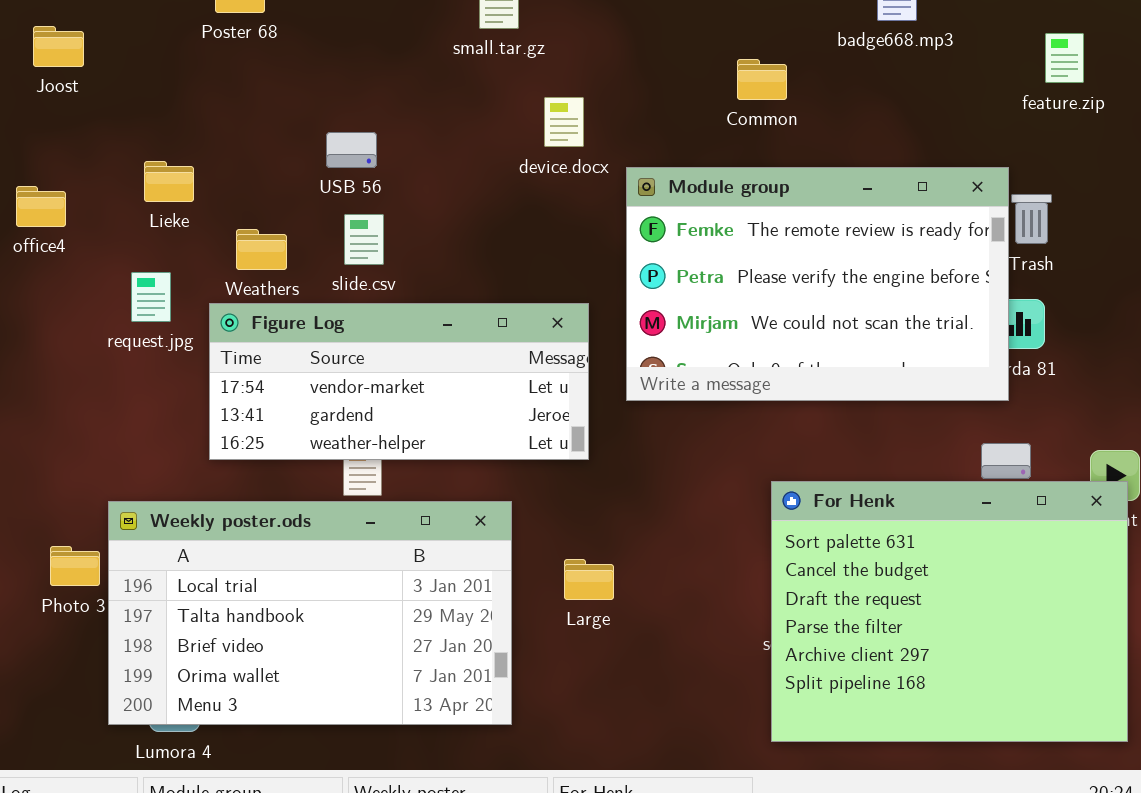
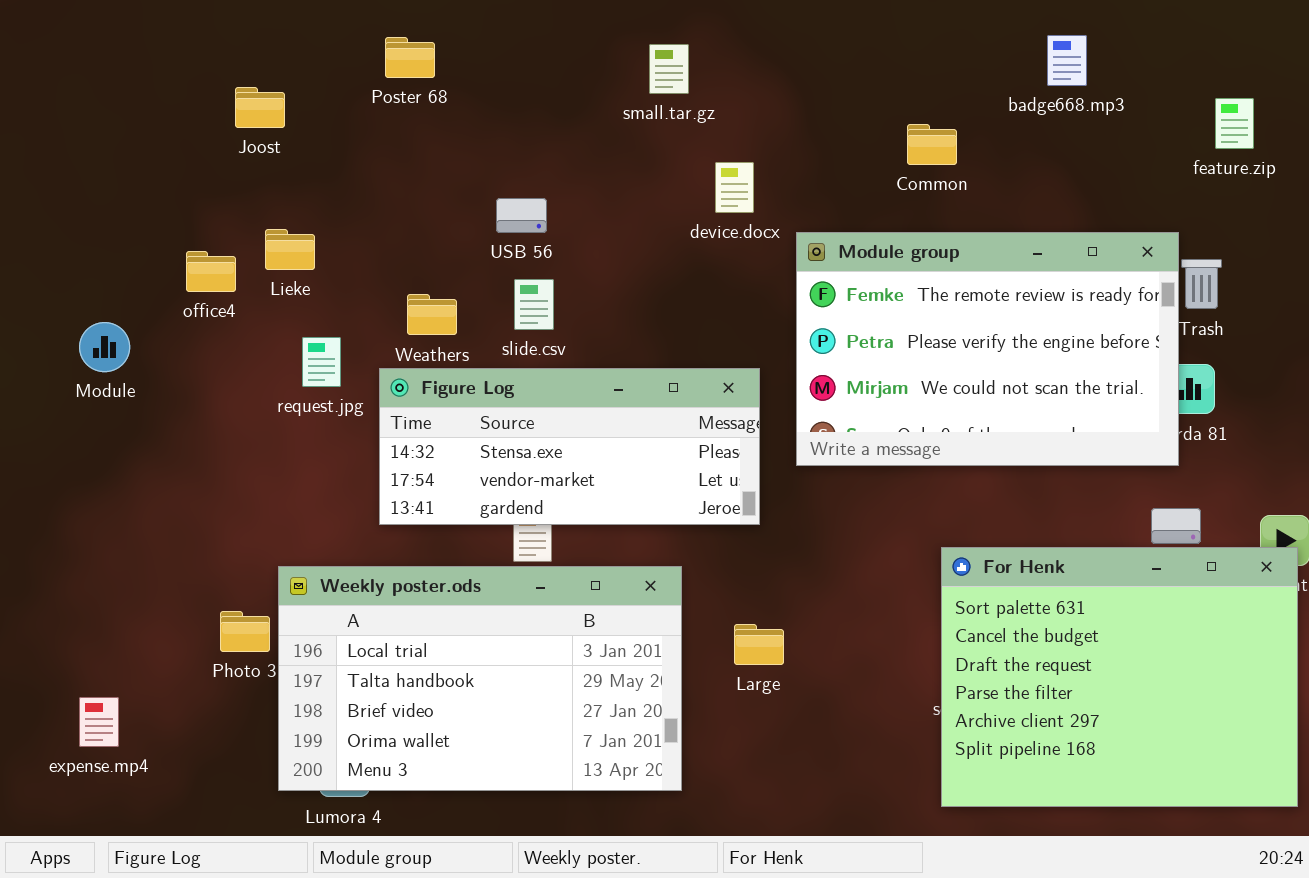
Joost: [33,26,84,67] -> [235,87,285,128], moved
Lieke: [144,161,194,202] -> [265,229,315,270], moved
Figure Log: [209,303,589,460] -> [379,368,760,525], scrolled up 1 row

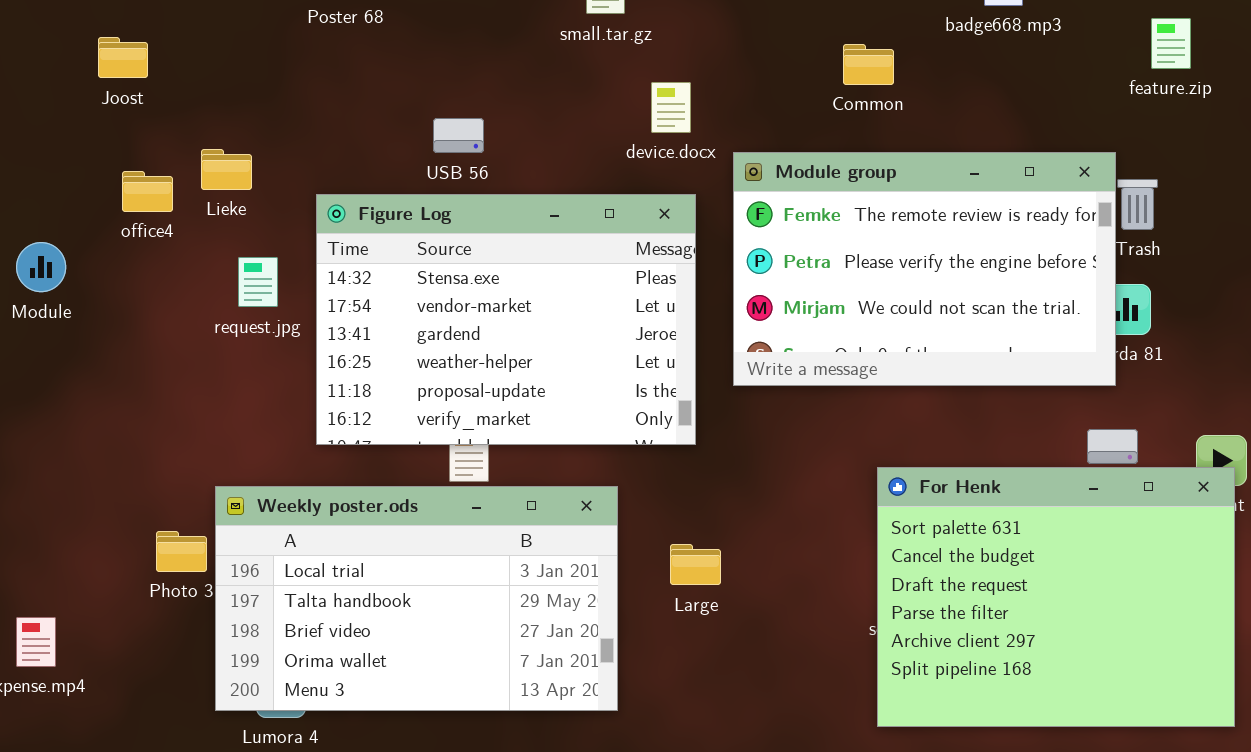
Joost: [235,87,285,128] -> [98,37,148,78], moved
Figure Log: [379,368,760,525] -> [316,194,696,445], resized

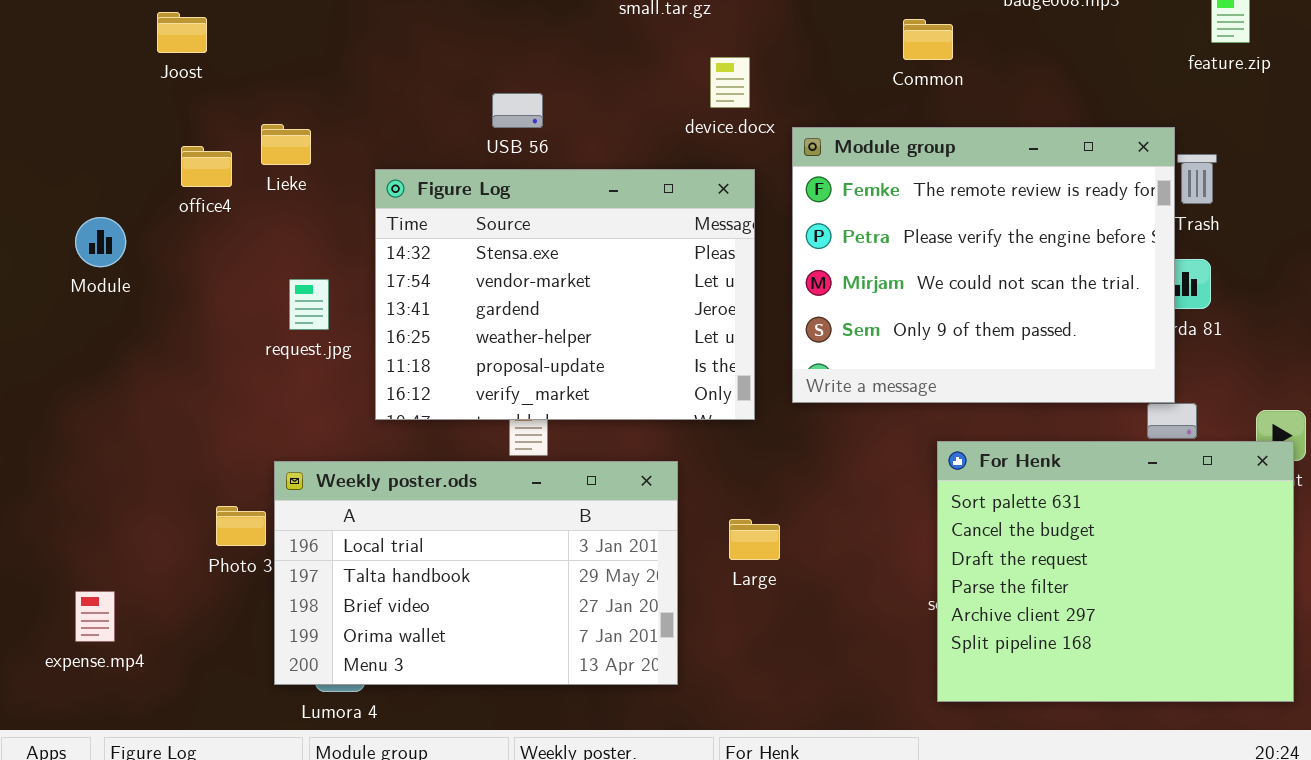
Module group: [733,152,1116,386] -> [792,127,1175,403], resized
request.jpg: [238,257,278,307] -> [289,279,329,330], moved

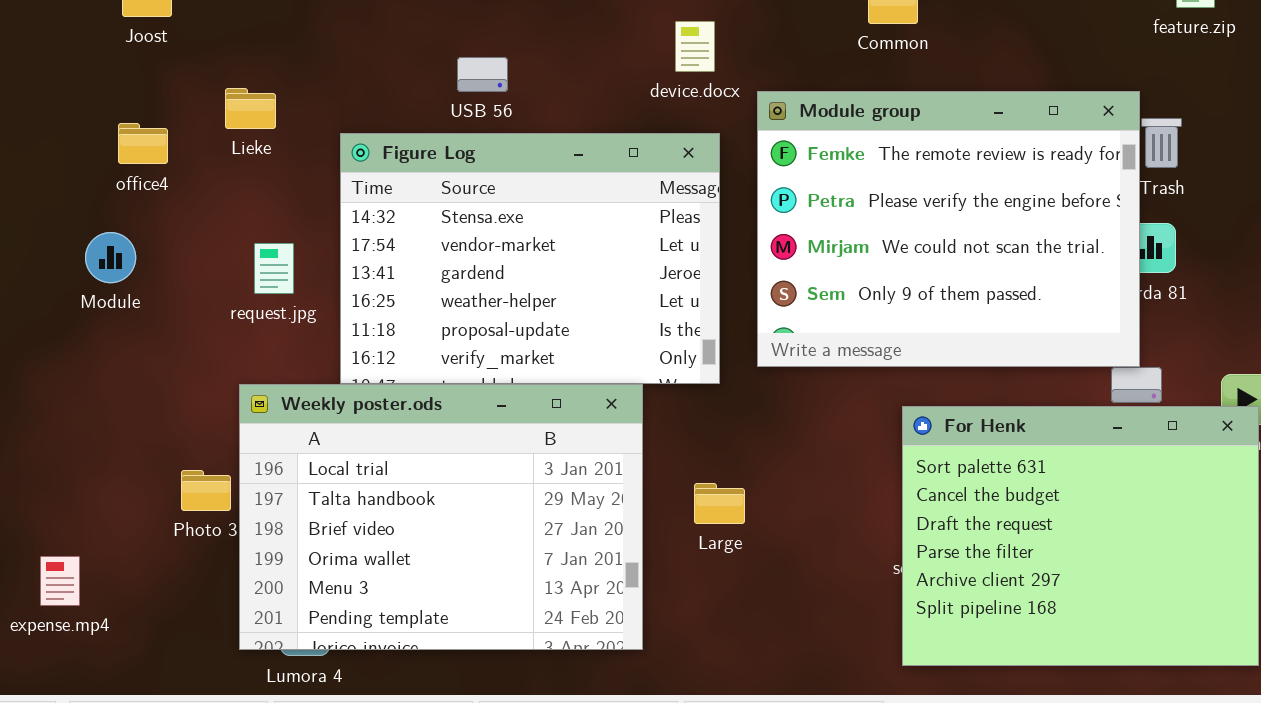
office4: [181,146,232,187] -> [118,123,168,164], moved
Module: [75,217,126,267] -> [85,232,136,283], moved
Weekly poster.ods: [274,461,678,685] -> [239,384,643,650], resized

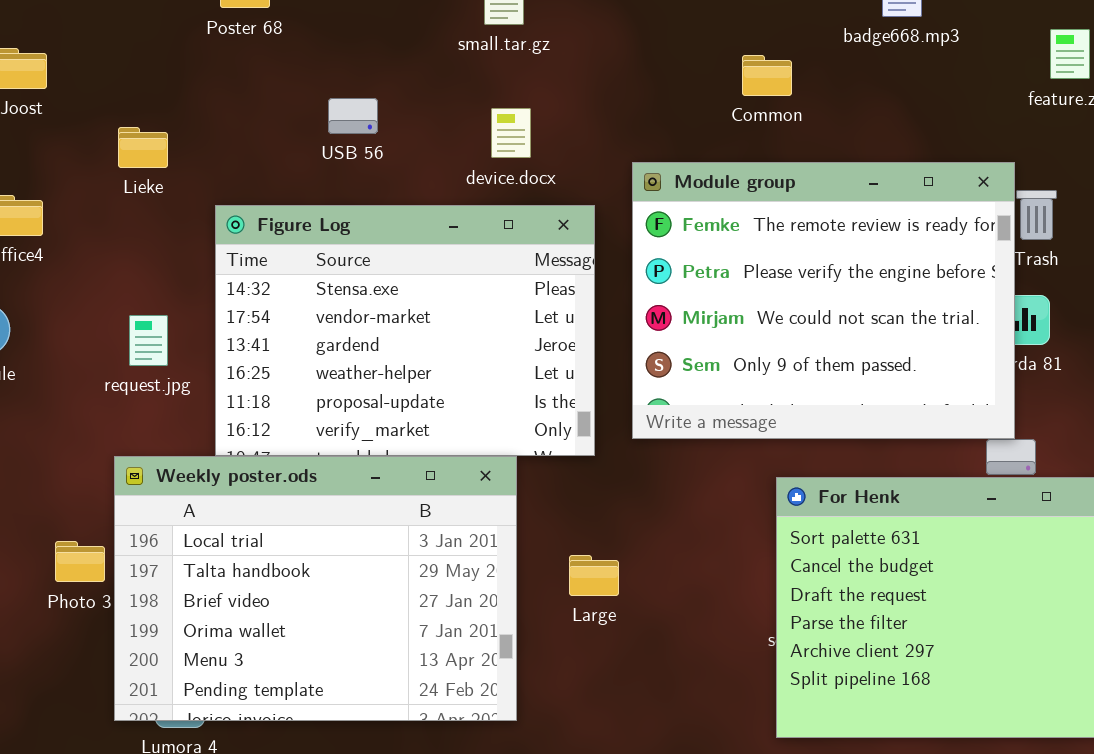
device.docx: [675,21,715,72] -> [491,108,531,158], moved
USB 56: [457,57,508,92] -> [328,98,378,134], moved
Lieke: [225,88,276,129] -> [118,127,168,168], moved

